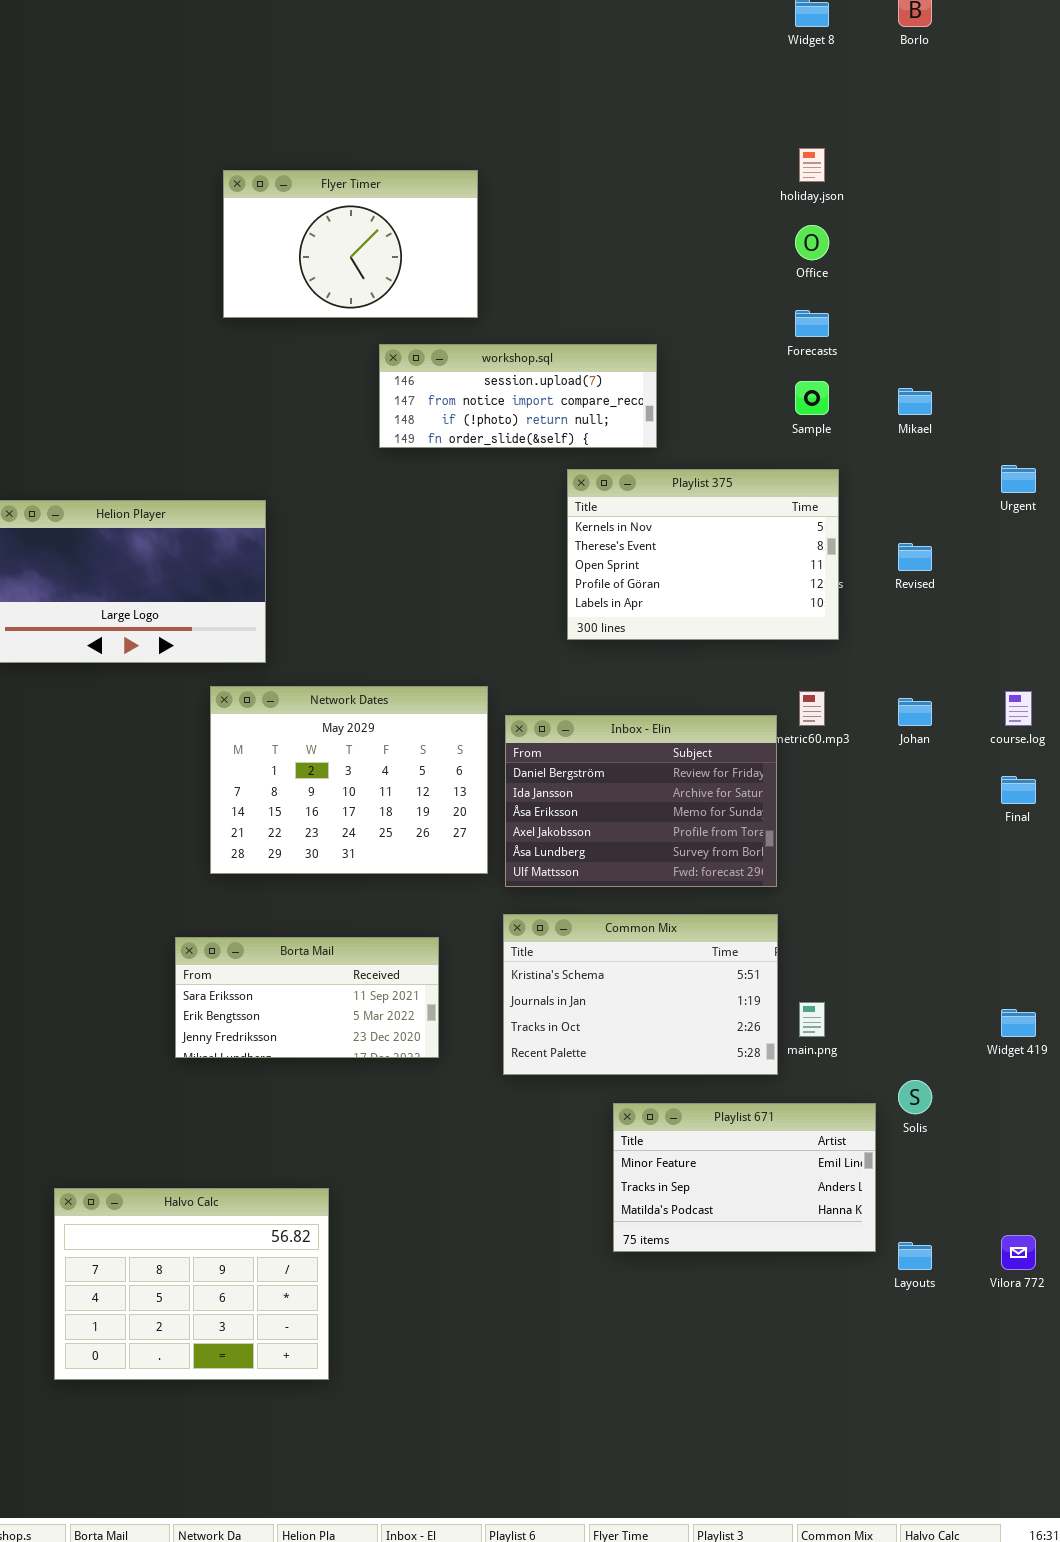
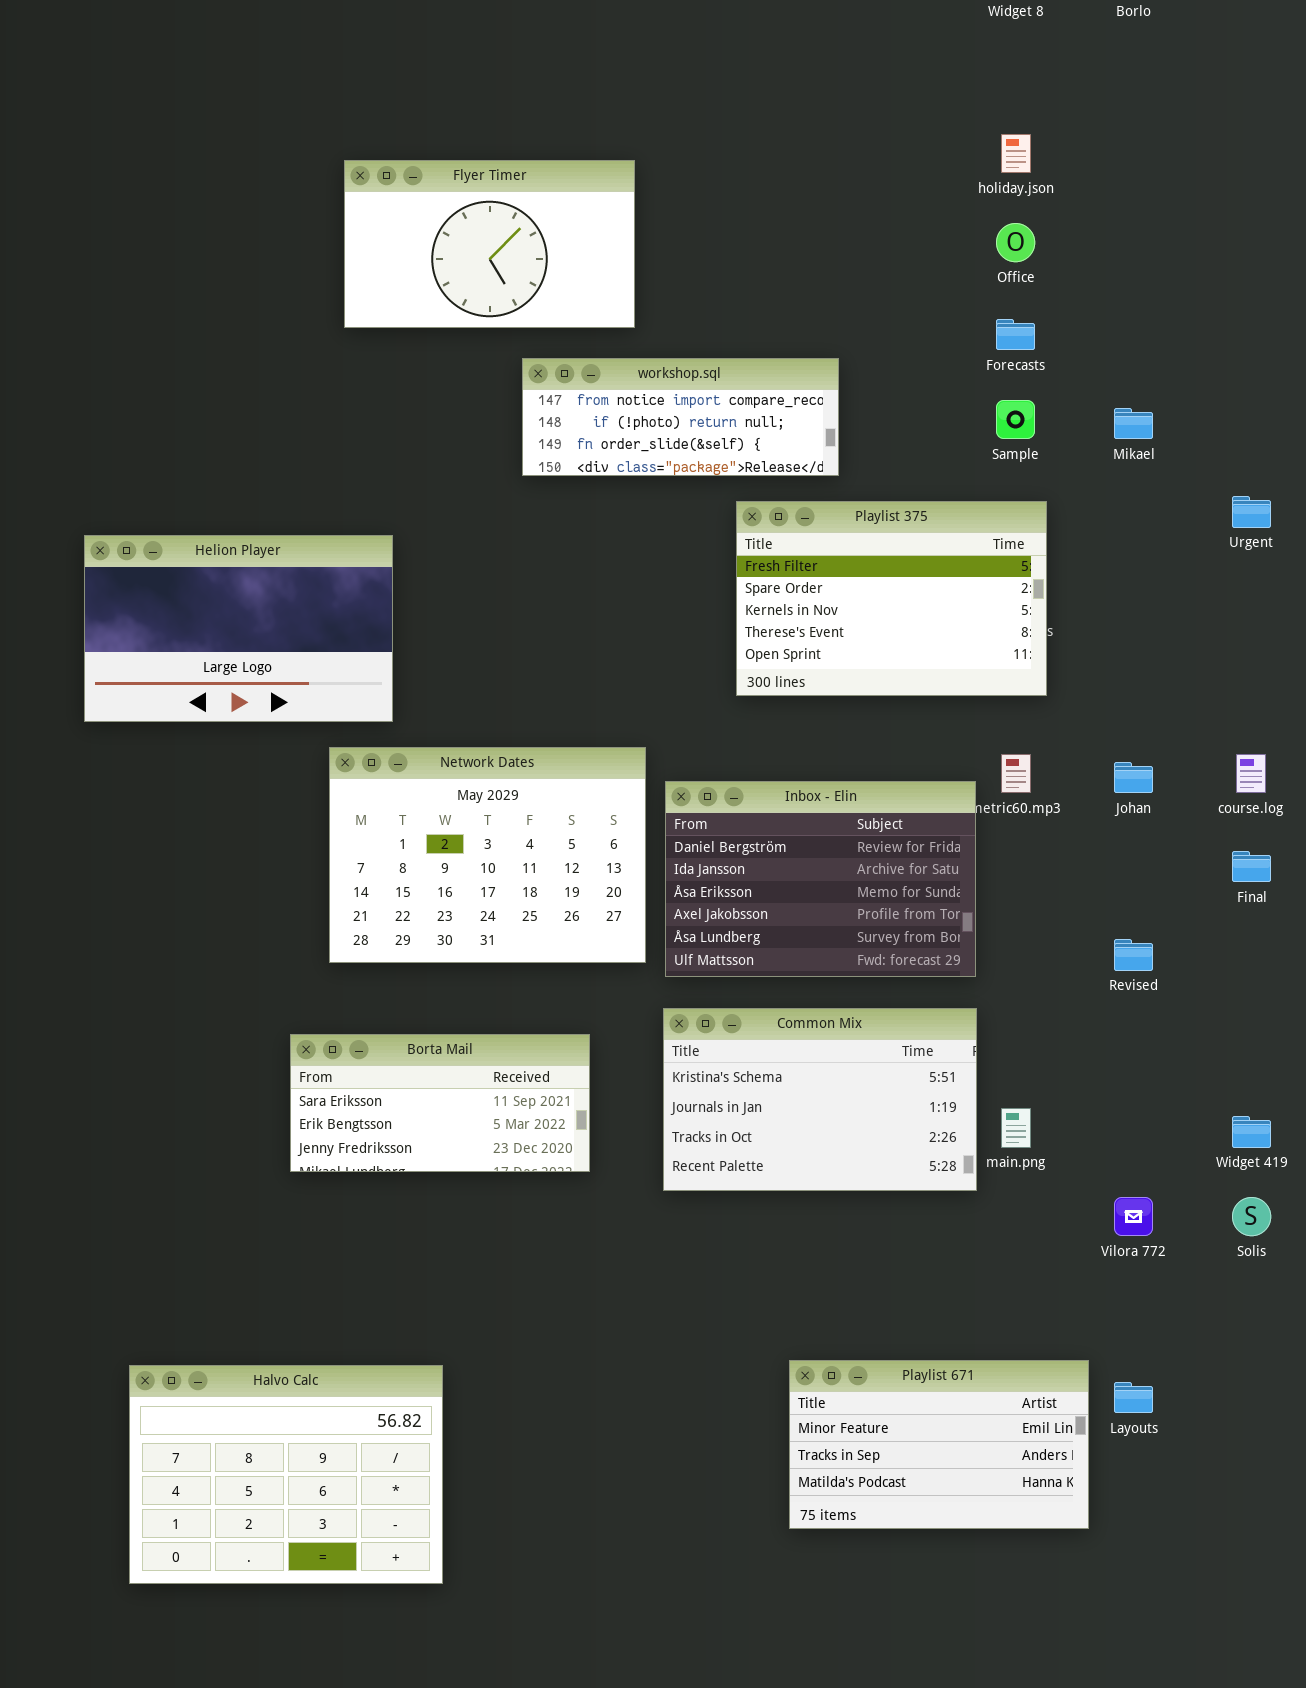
workshop.sql: [379,344,657,448] -> [522,358,839,476], scrolled down 1 row
Playlist 375: [567,469,839,640] -> [736,501,1047,696], scrolled up 2 rows
Revised: [898,543,932,571] -> [1114,939,1153,971], moved
Solis: [898,1080,932,1114] -> [1232,1197,1271,1236], moved
Playlist 671: [613,1103,876,1252] -> [789,1360,1089,1529], moved
Halvo Calc: [54,1188,329,1380] -> [129,1365,443,1584], moved
Vilora 772: [1001,1235,1036,1270] -> [1114,1197,1153,1236], moved

